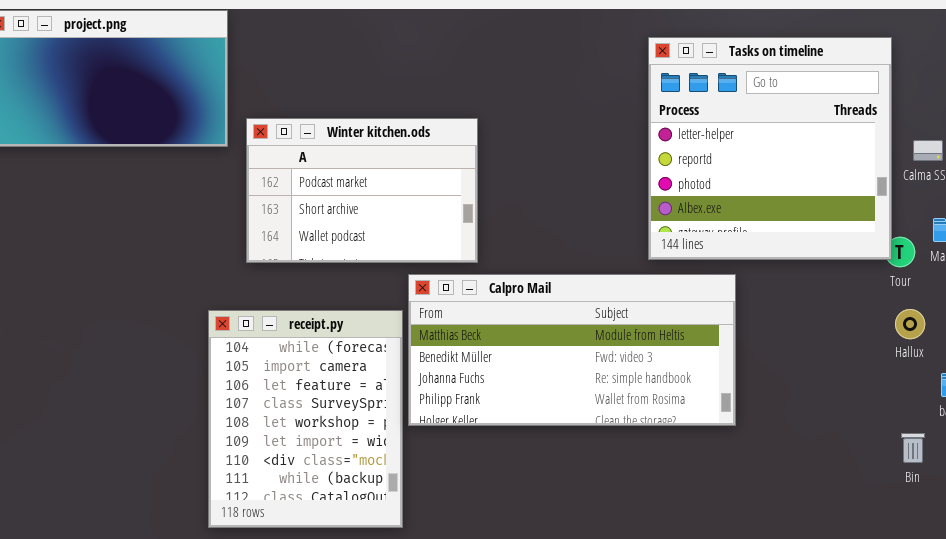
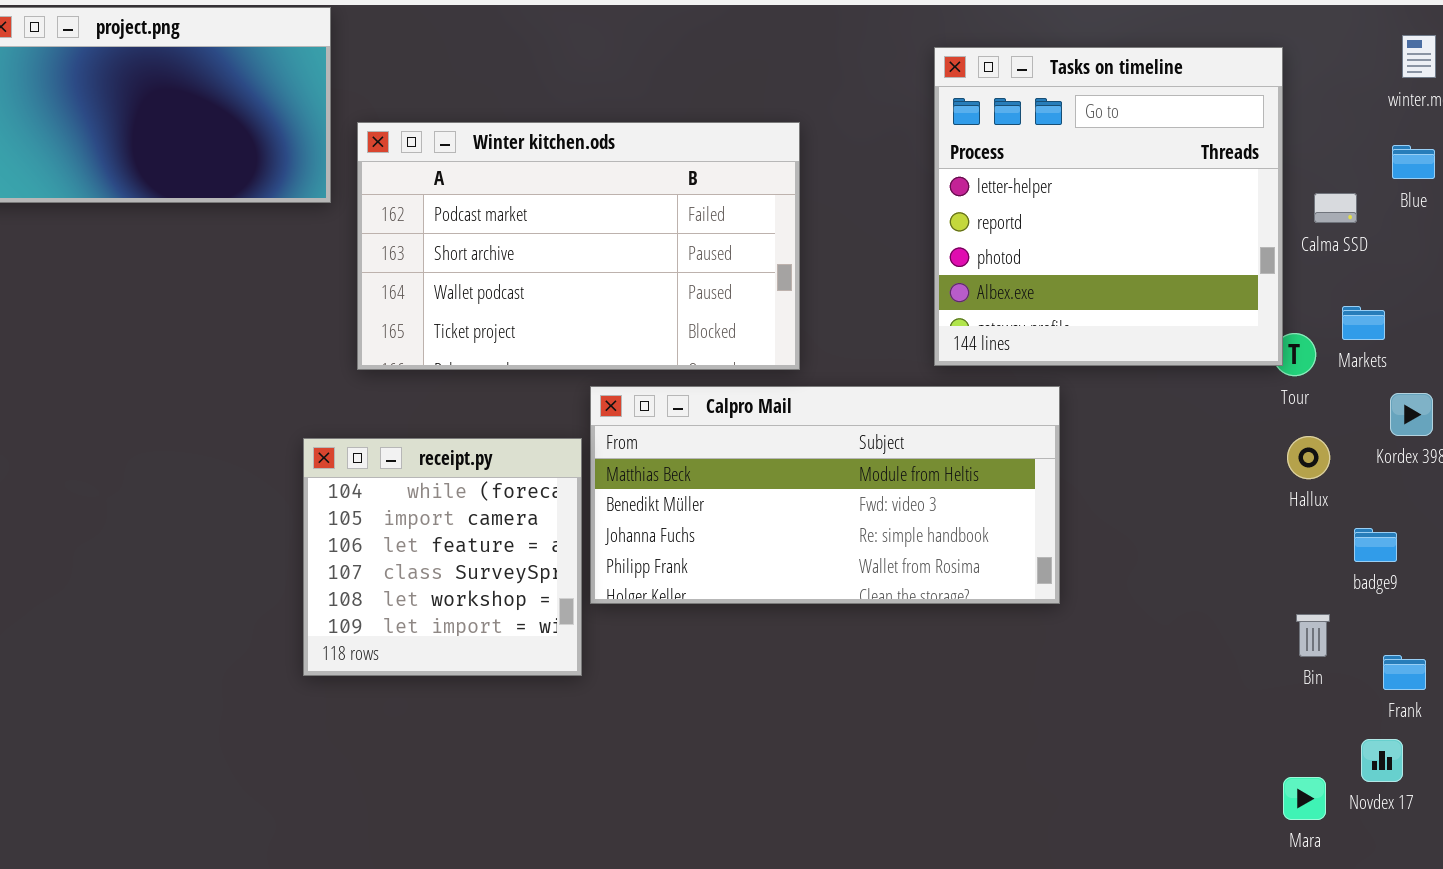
Winter kitchen.ods: [246,118,478,263] -> [357,122,800,370], resized
receipt.py: [208,310,403,528] -> [303,438,582,676], resized

